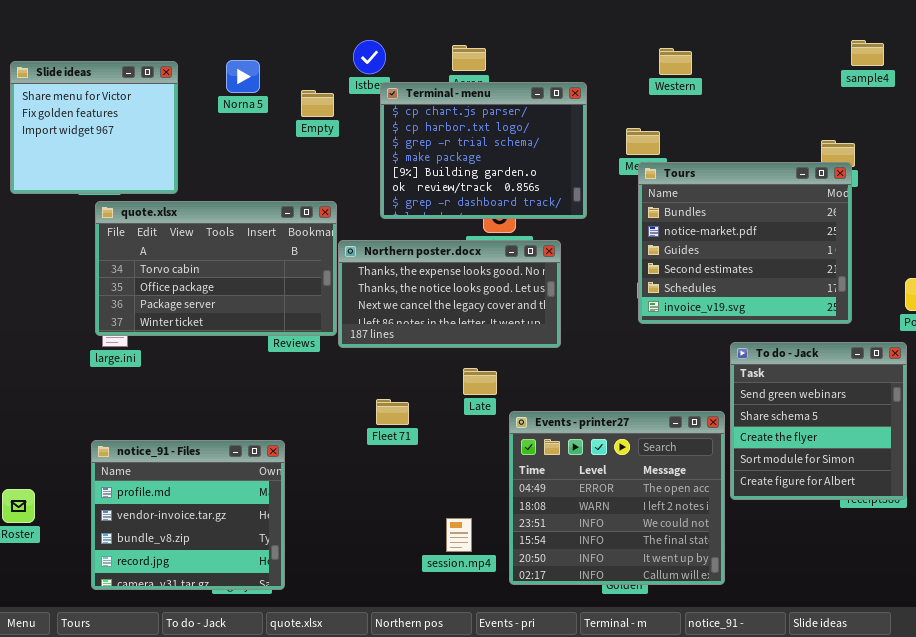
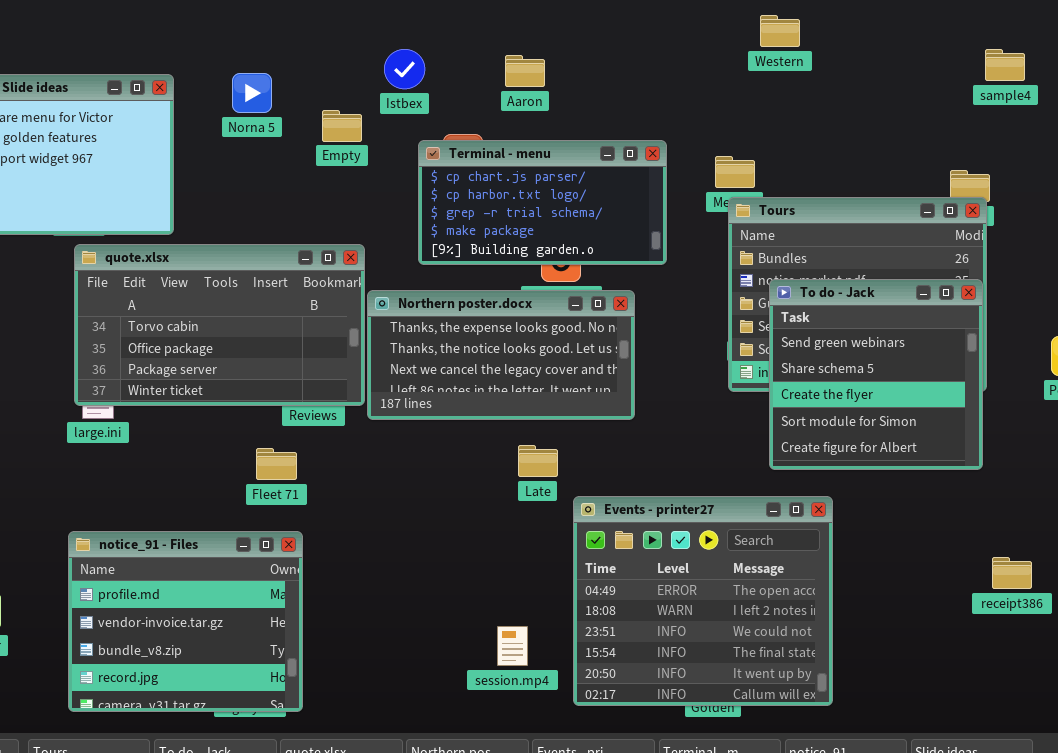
Western: [659,48,692,75] -> [760,15,800,47], moved
Terminal - menu: [380,82,587,219] -> [418,140,667,265], resized
To do - Jack: [730,342,907,500] -> [769,279,983,470], moved
Fleet 71: [376,399,409,425] -> [256,448,297,480], moved

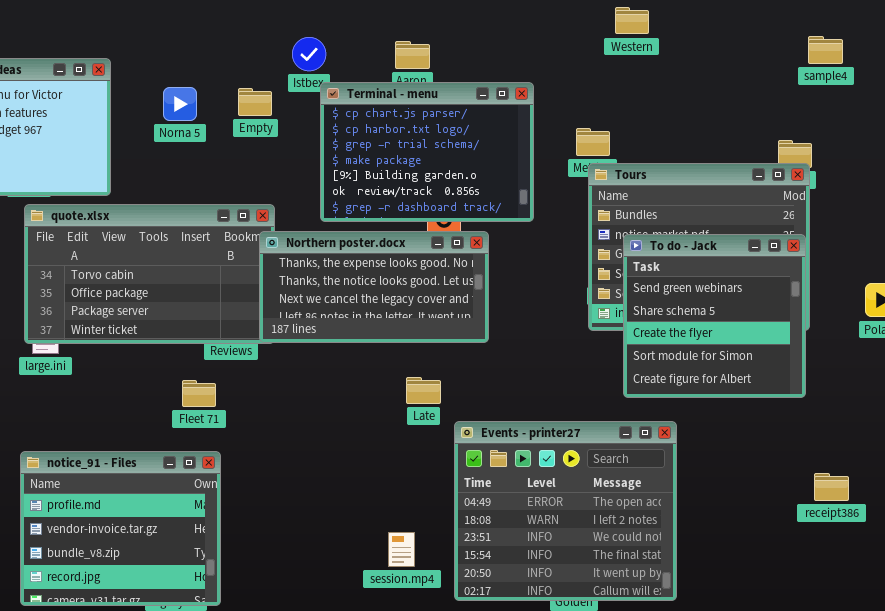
Norna 5: [232,73,272,113] -> [163,87,197,121], moved
Terminal - menu: [418,140,667,265] -> [320,82,534,222], resized
Northern poster.docx: [367,290,635,420] -> [259,231,489,343], moved

